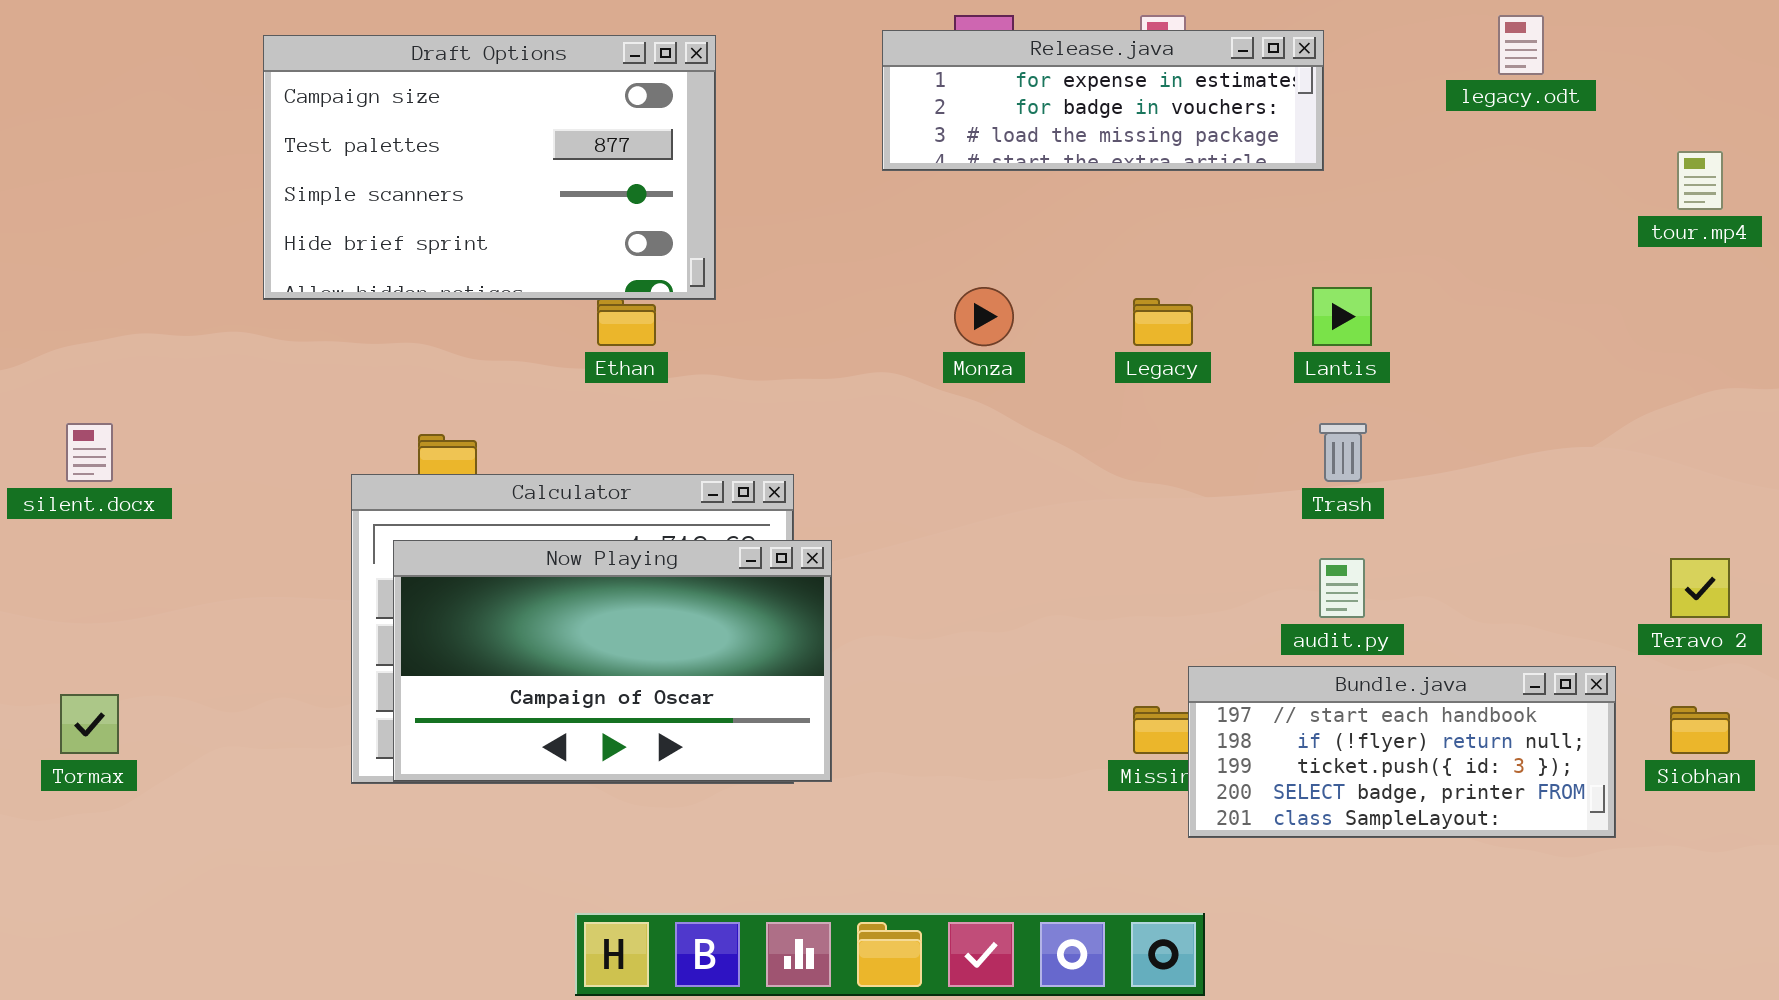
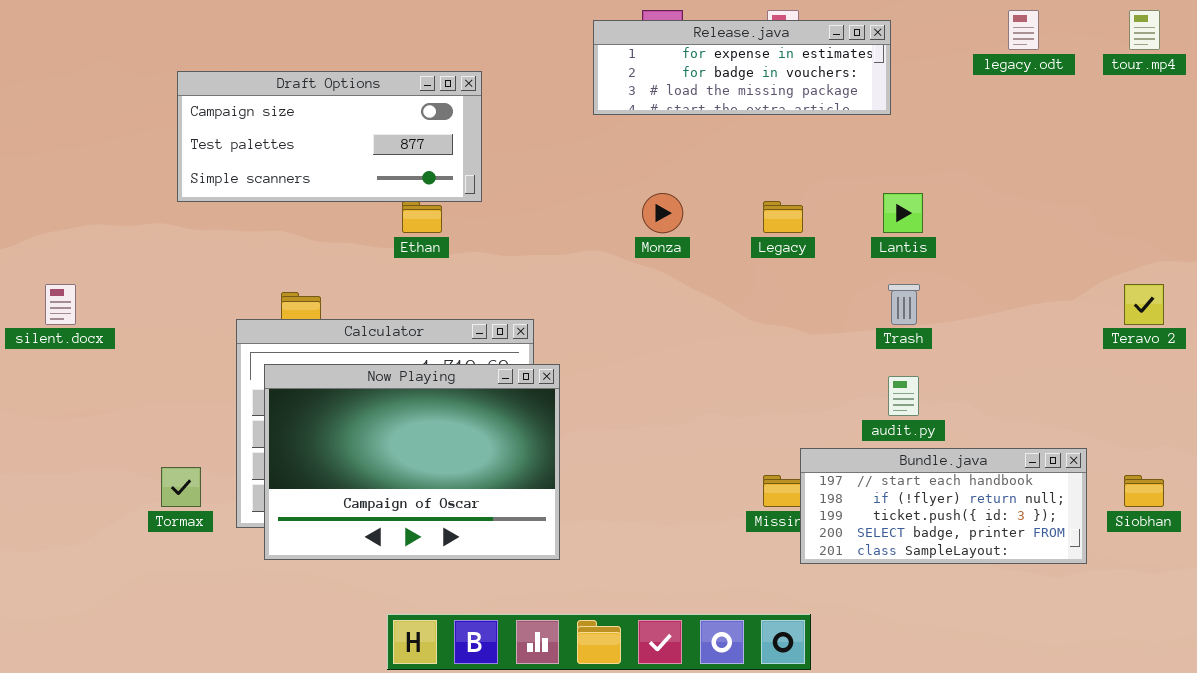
Draft Options: [263,35,716,300] -> [177,71,482,202], resized
tour.mp4: [1677,151,1723,210] -> [1129,10,1160,50], moved
Now Playing: [393,540,832,782] -> [264,364,560,560], resized
Teravo 2: [1670,558,1730,618] -> [1124,284,1164,325], moved
Tormax: [60,694,119,754] -> [161,467,201,507], moved

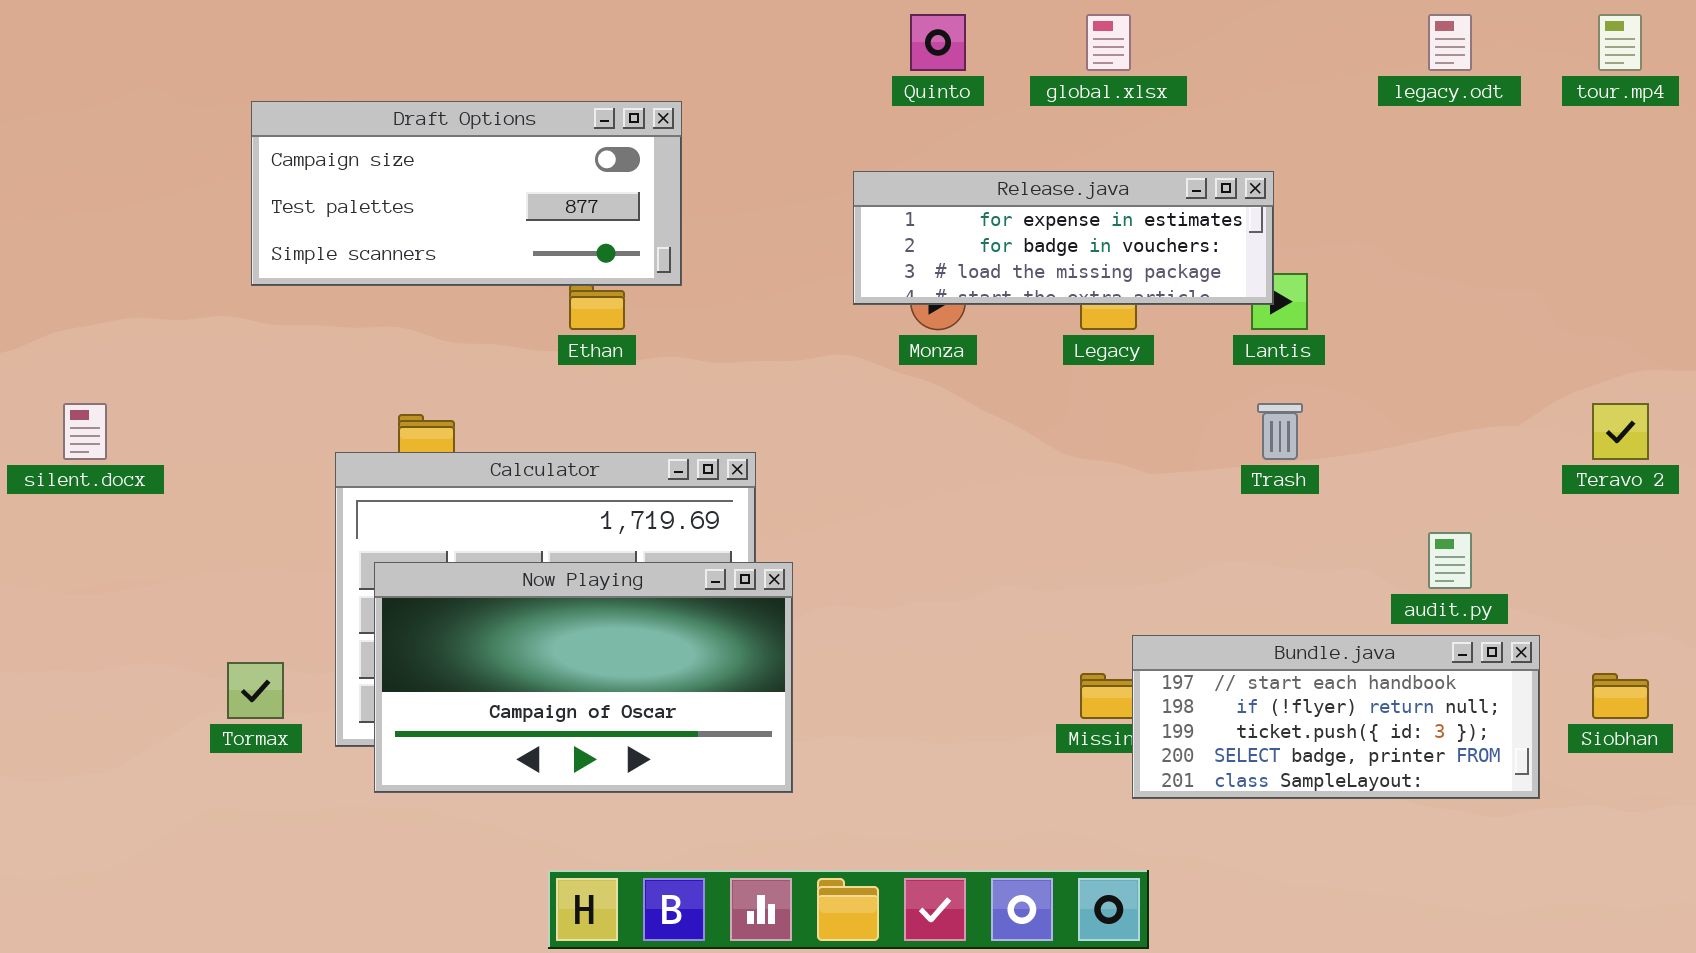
Release.java: [593,20,891,115] -> [853,171,1274,305], moved
Now Playing: [264,364,560,560] -> [374,562,793,793], resized
audit.py: [888,376,919,416] -> [1428,532,1472,589], moved

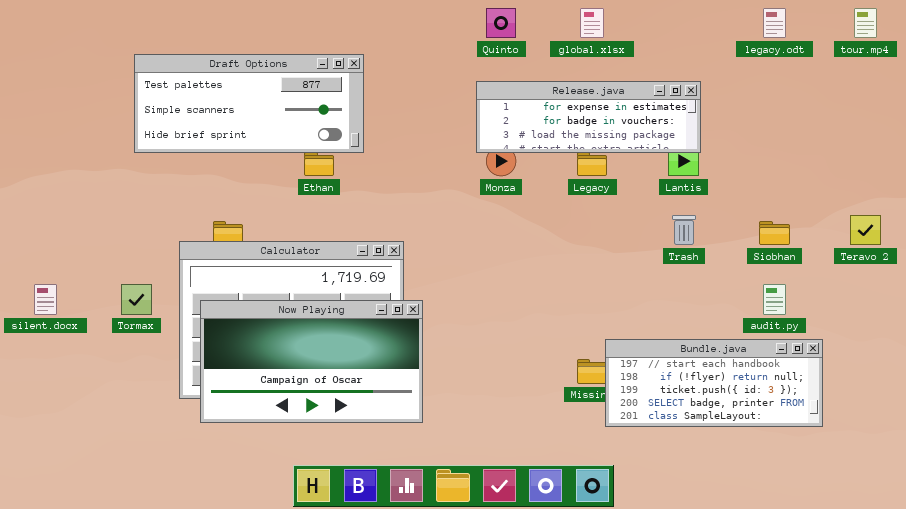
Draft Options: [251,101,682,286] -> [134,54,364,153], scrolled down 1 row
Release.java: [853,171,1274,305] -> [476,81,701,153], moved
silent.docx: [63,403,107,460] -> [34,284,57,315], moved
Tormax: [227,662,284,719] -> [121,284,152,315], moved
Siobhan: [1592,673,1649,719] -> [759,221,790,245], moved

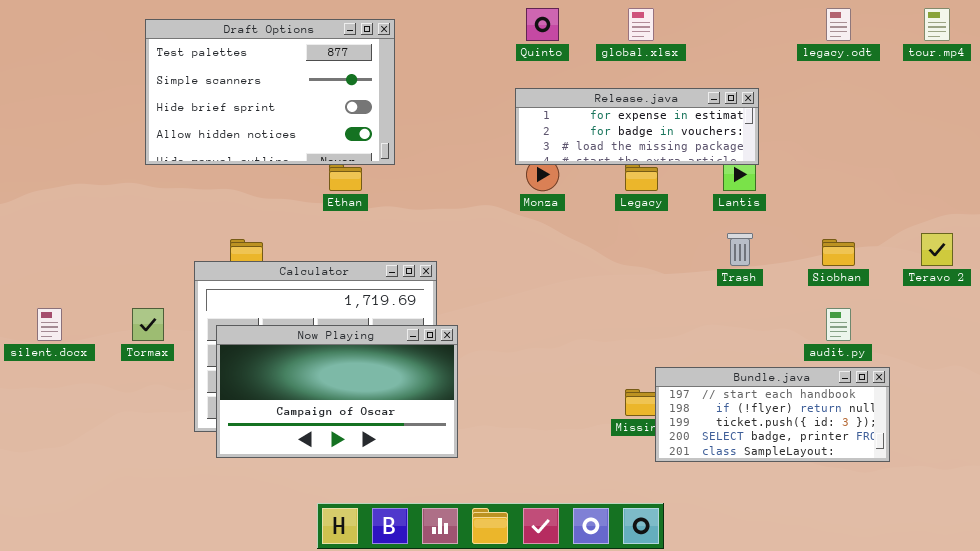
Draft Options: [134,54,364,153] -> [145,19,395,165], resized

